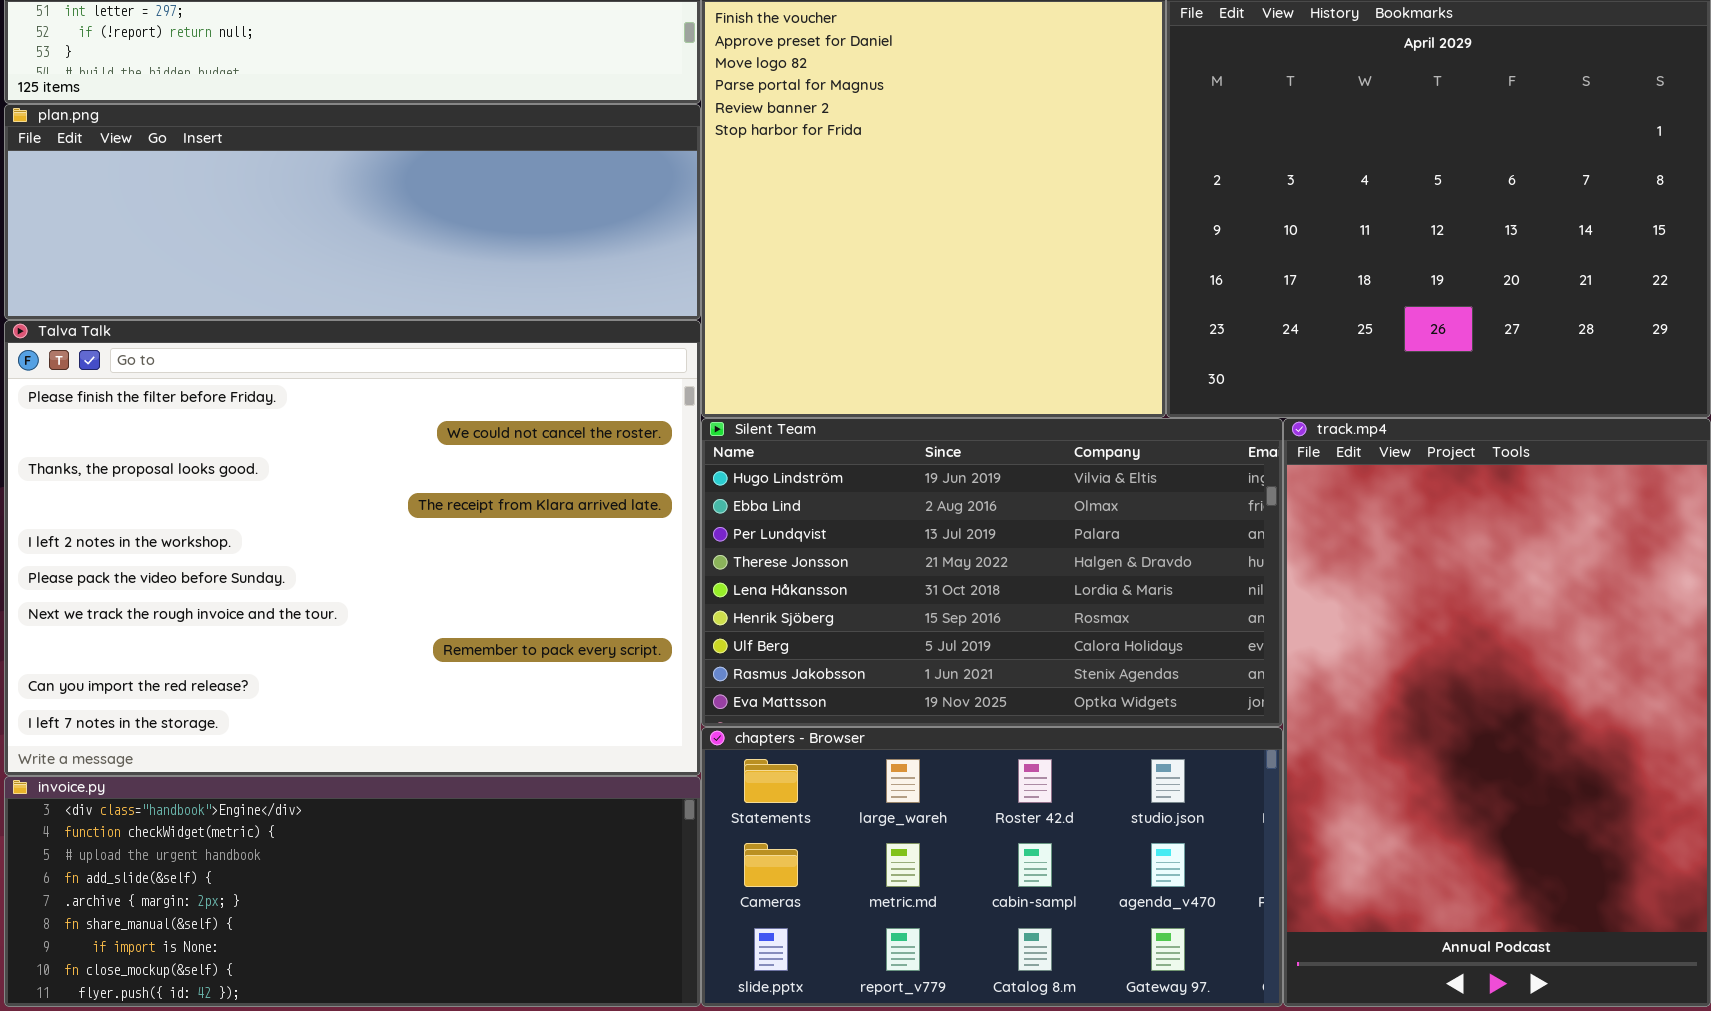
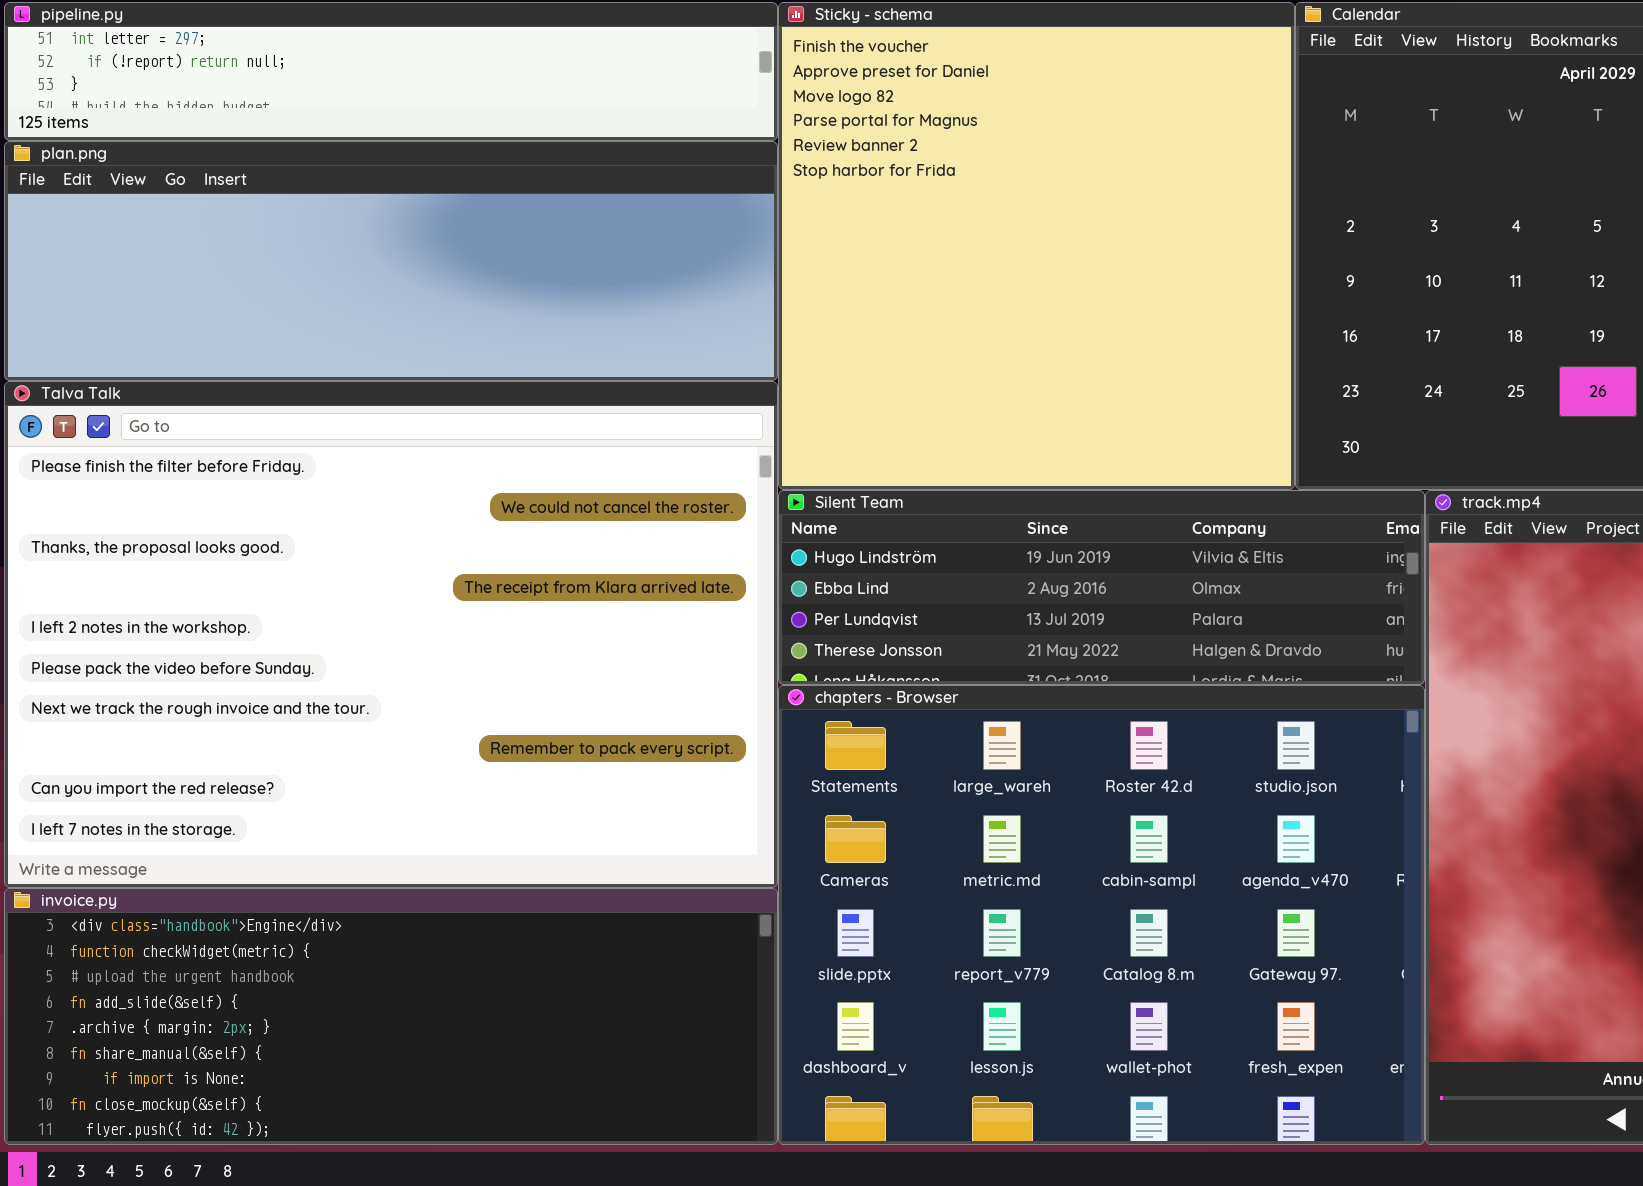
Silent Team: [701,418,1283,727] -> [778,490,1425,685], resized
chapters - Browser: [701,727,1283,1007] -> [778,685,1425,1145], resized

